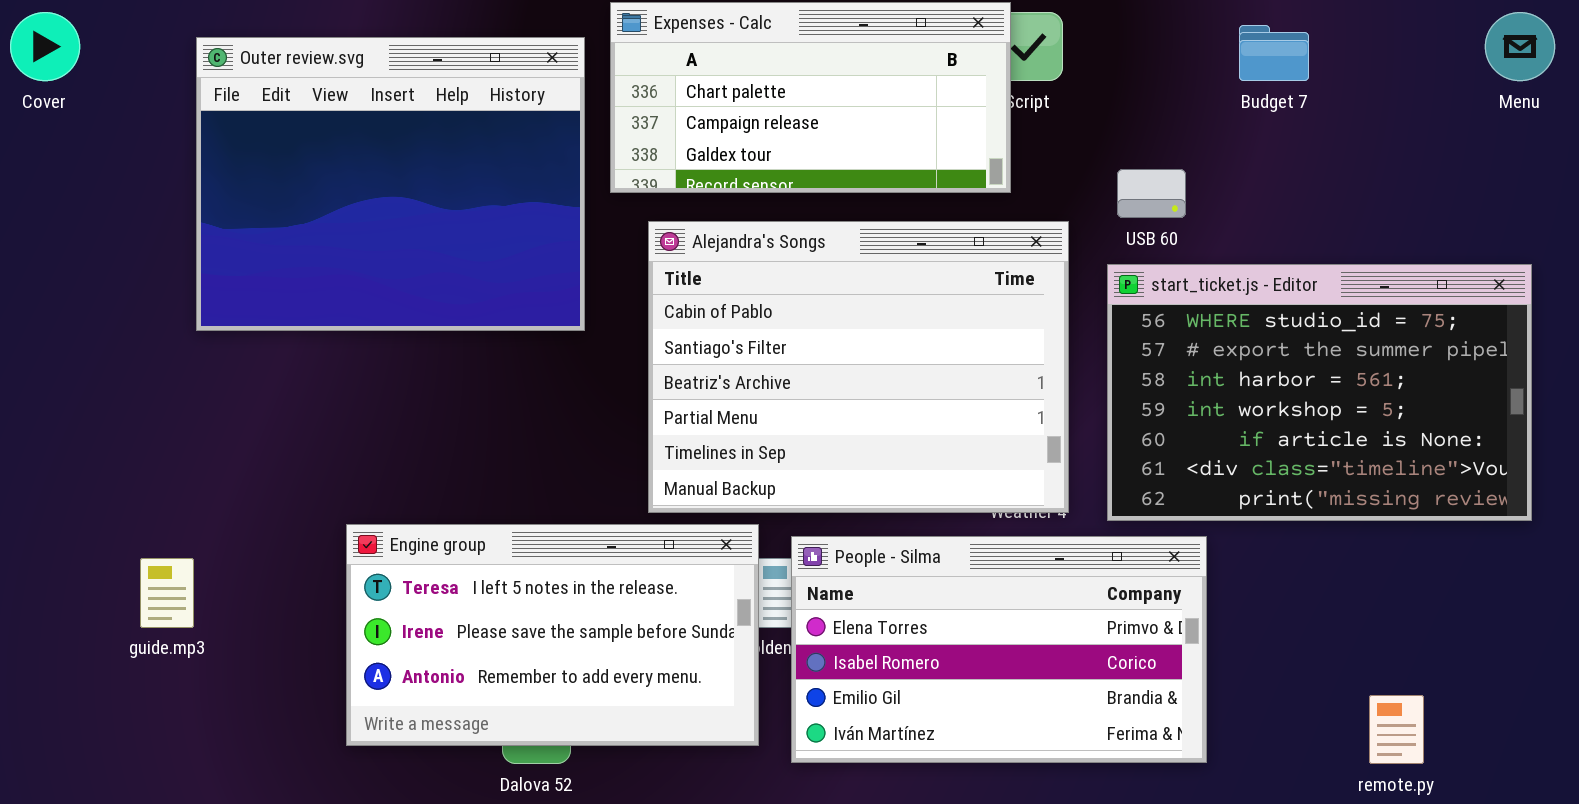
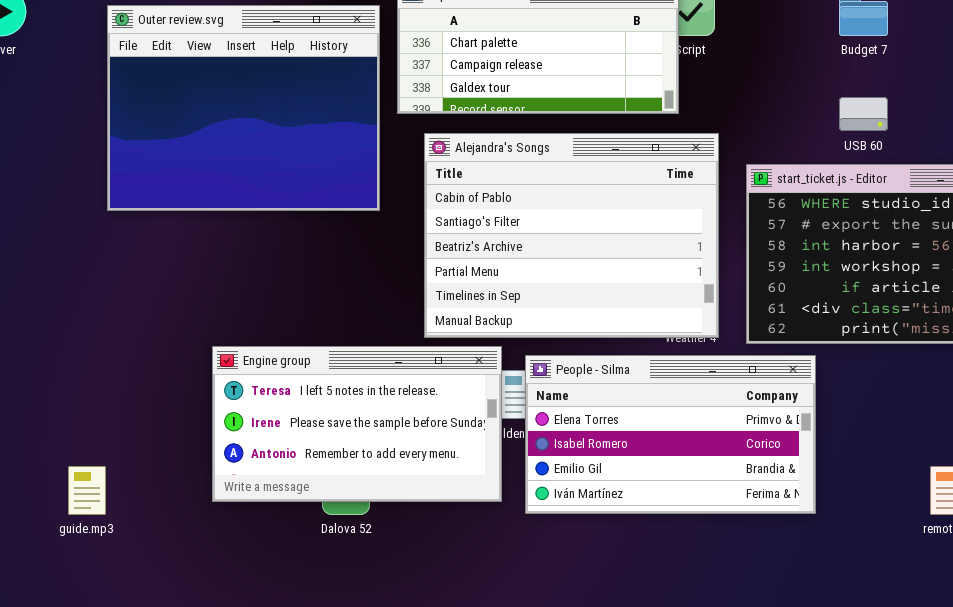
USB 60: [1117,169,1186,218] -> [839,97,888,131], moved
guide.mp3: [140,558,194,628] -> [68,466,106,515], moved

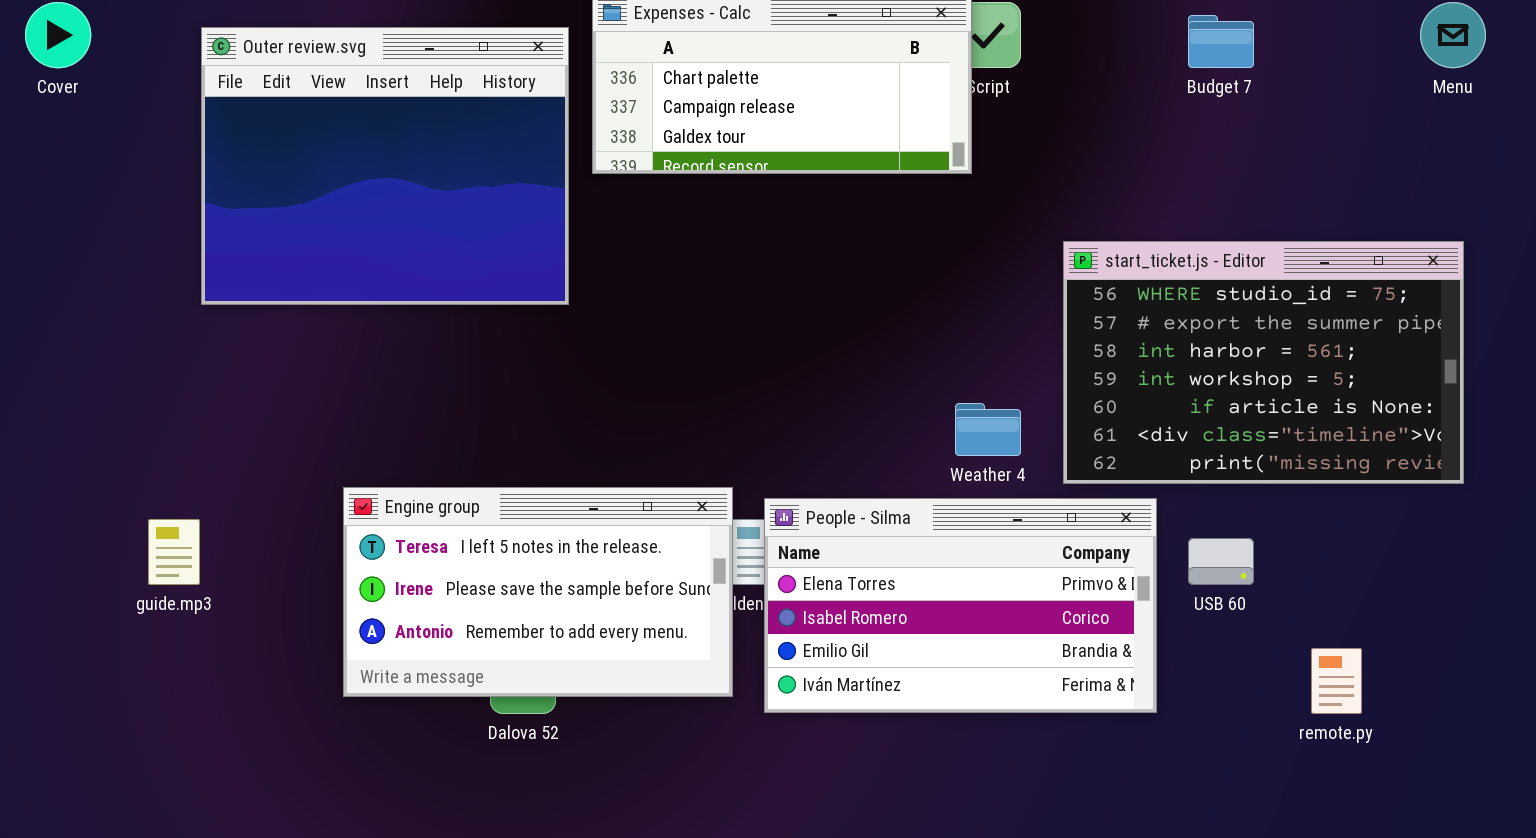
USB 60: [839,97,888,131] -> [1188,538,1254,585], moved
Alejandra's Songs: [424,133,719,338] -> none, closed
guide.mp3: [68,466,106,515] -> [148,519,200,585], moved

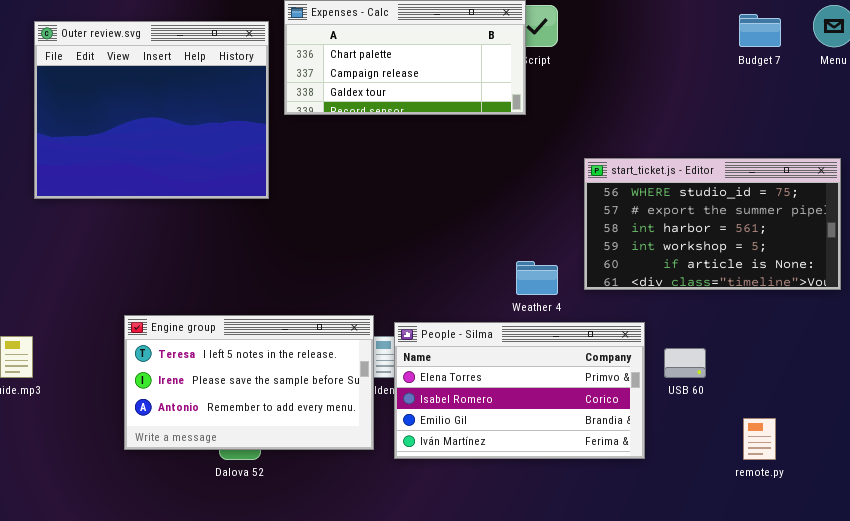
Budget 7: [1188,15,1254,68] -> [739,14,781,47], moved
start_ticket.js - Editor: [1063,241,1464,484] -> [584,158,841,290], resized

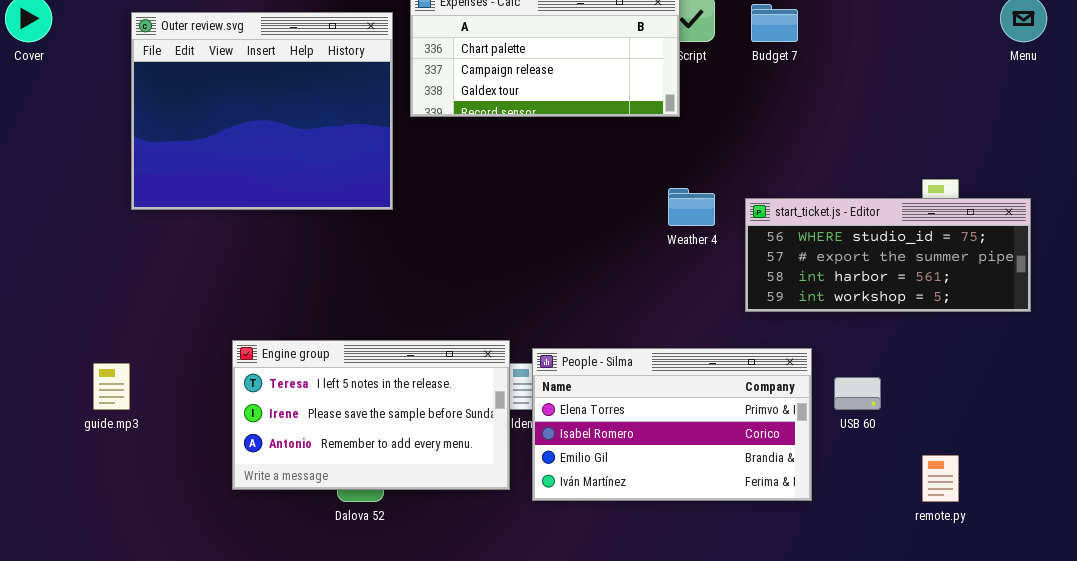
Budget 7: [739,14,781,47] -> [751,4,798,42], moved
start_ticket.js - Editor: [584,158,841,290] -> [745,198,1031,312], resized
Weather 4: [516,261,558,295] -> [668,188,715,226], moved

